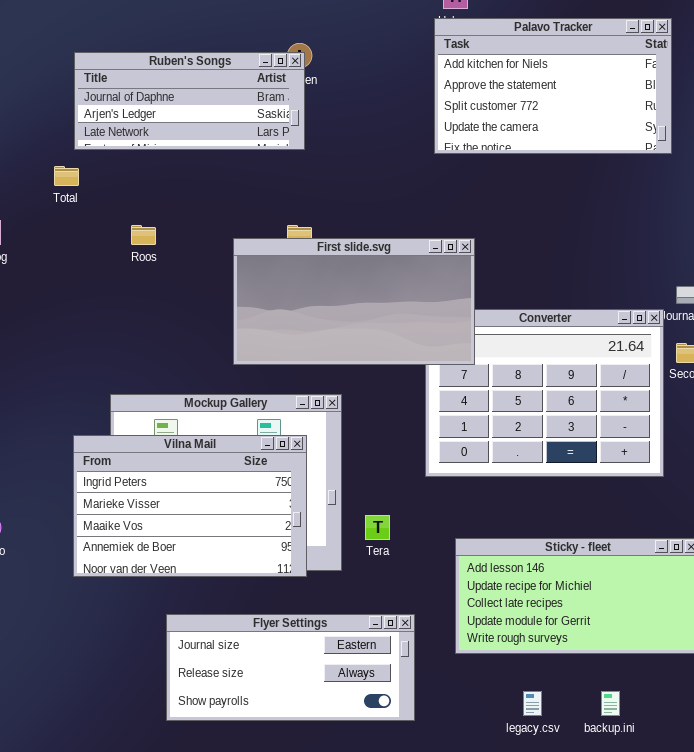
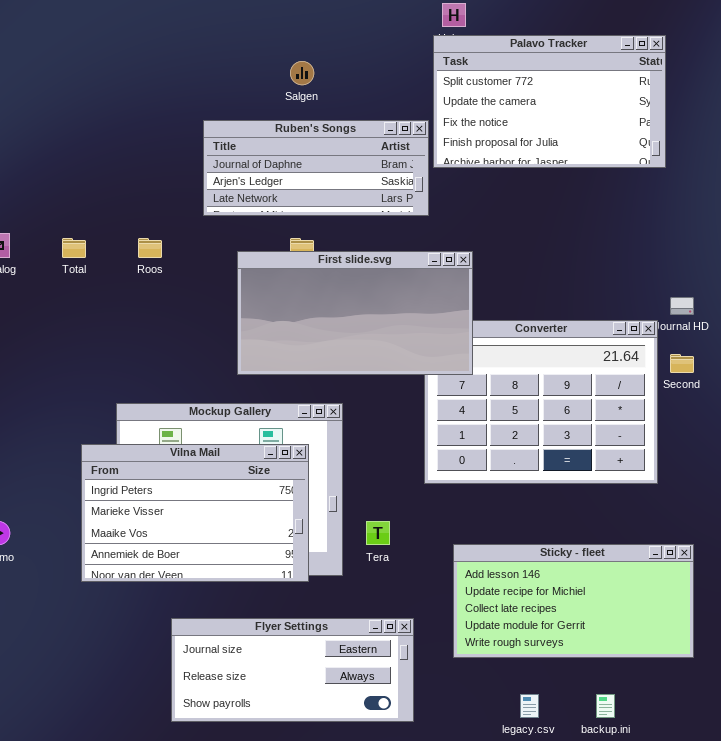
Palavo Tracker: [434,18,672,154] -> [433,35,666,168], scrolled down 2 rows
Ruben's Songs: [74,52,305,150] -> [203,120,429,216], moved
Total: [54,166,79,186] -> [62,238,86,258], moved

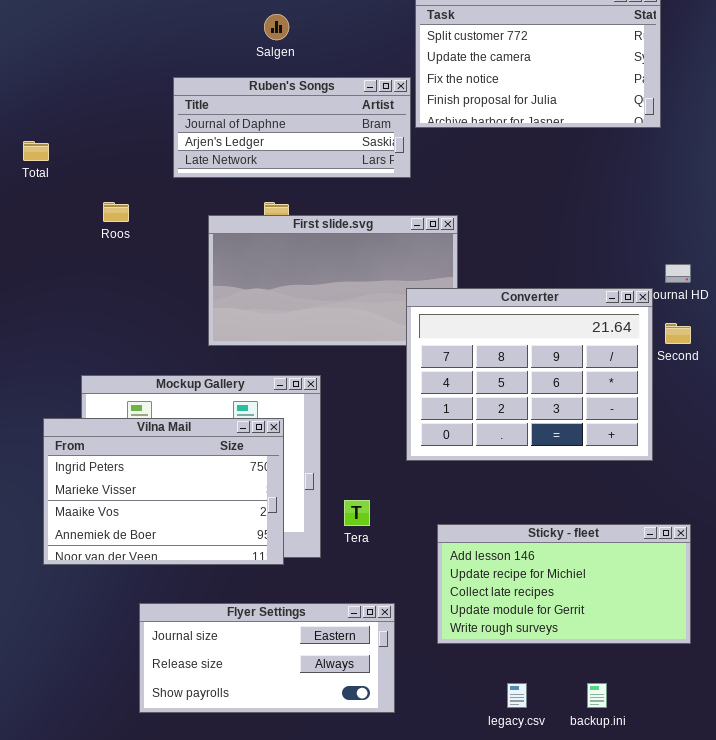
Total: [62,238,86,258] -> [23,141,49,161], moved
Converter: [424,320,658,484] -> [406,288,653,461], raised

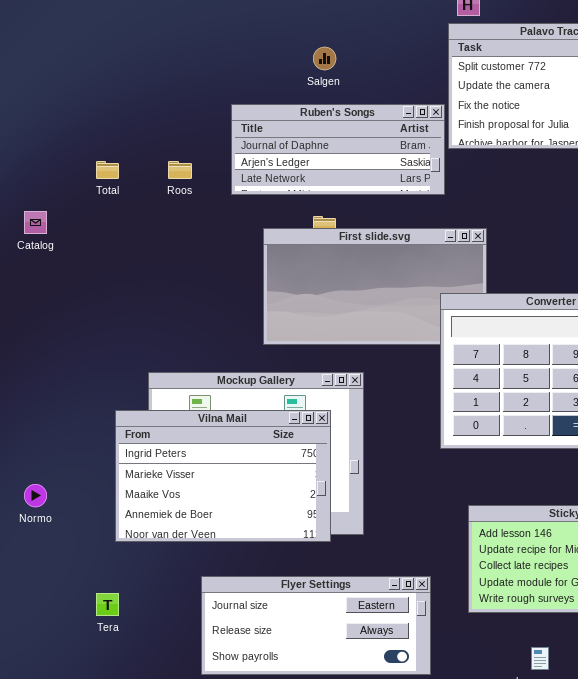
Roos: [103,202,129,222] -> [168,161,192,179], moved
Tera: [344,500,370,526] -> [96,593,119,616], moved

